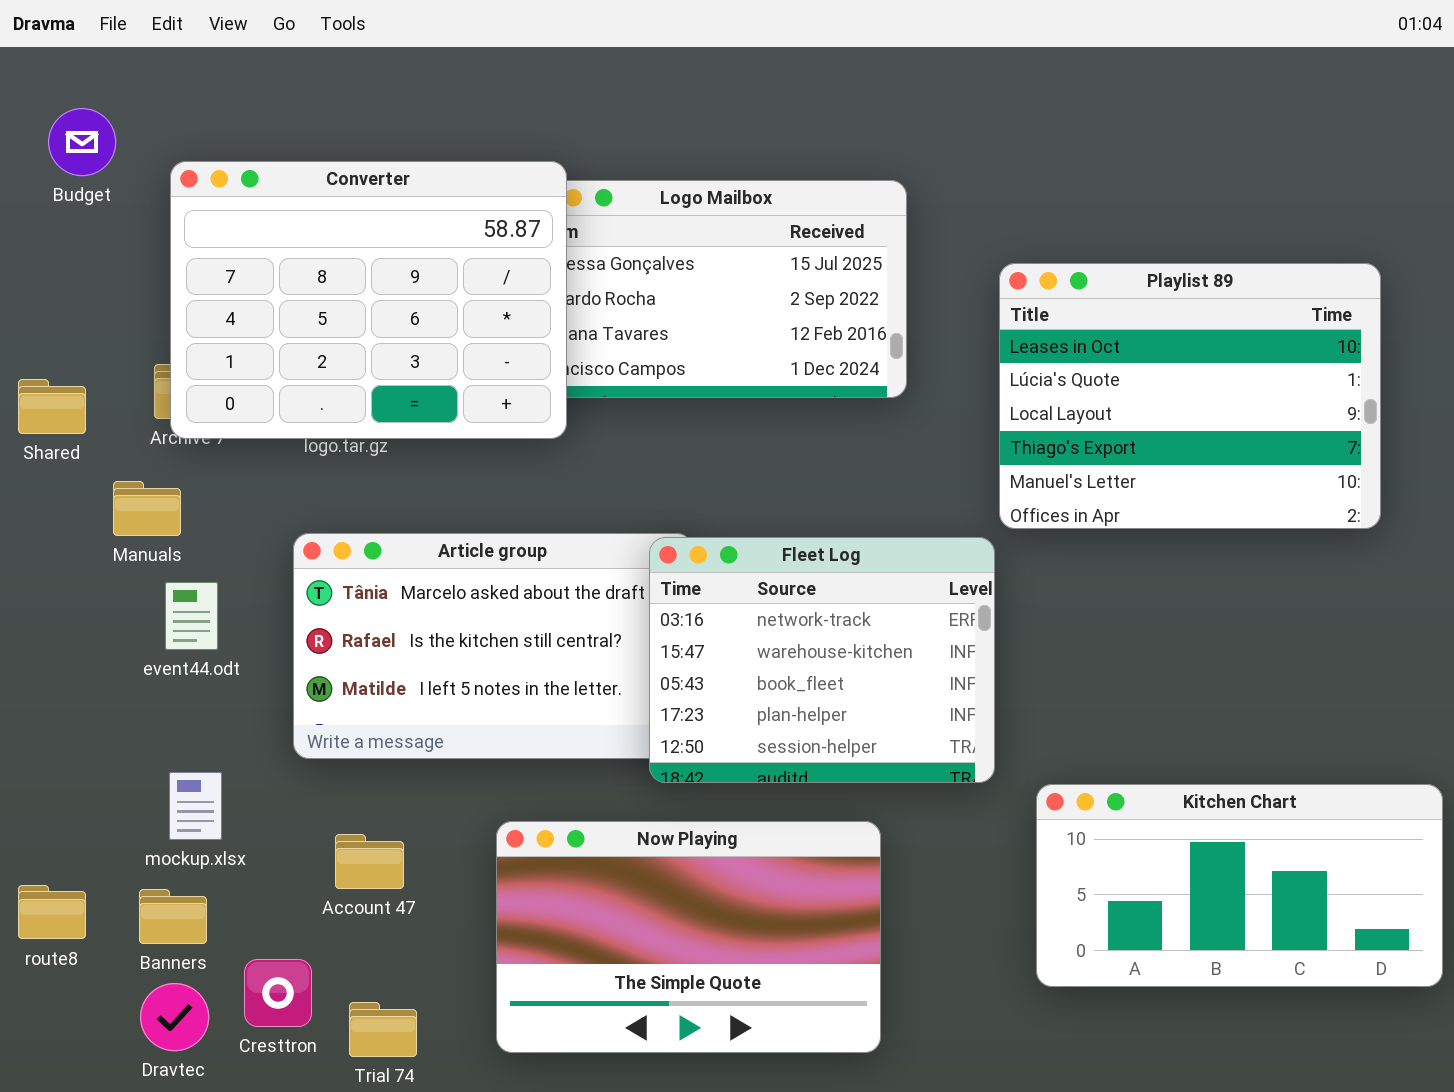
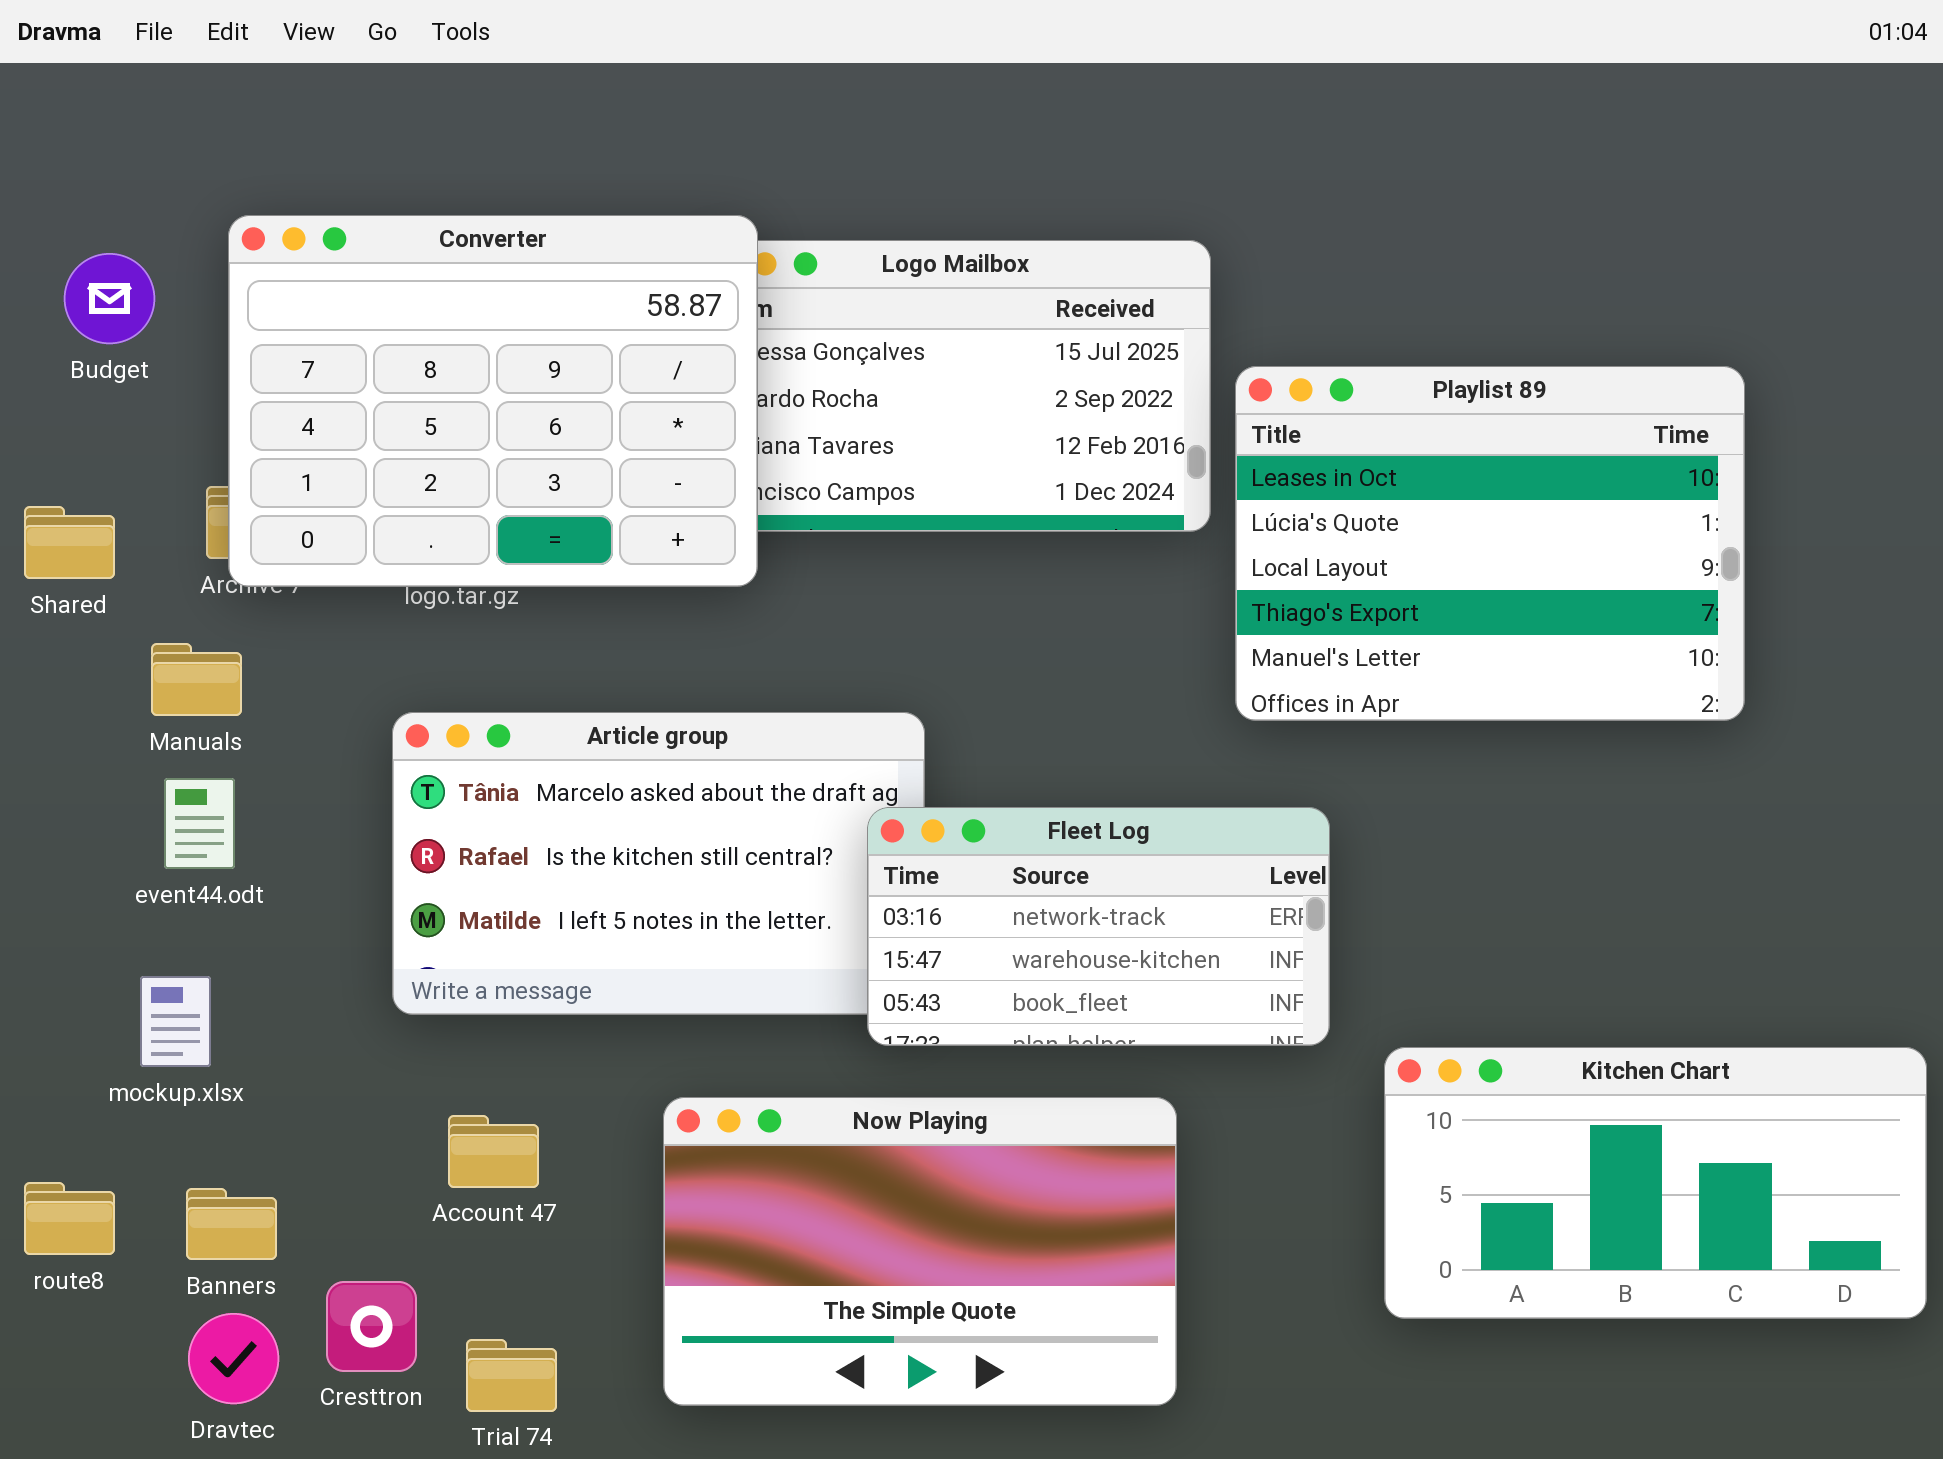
Budget: [48,108,116,176] -> [64,253,155,344], moved
Playlist 89: [999,263,1381,529] -> [1235,366,1745,721], moved
Fleet Log: [649,537,995,783] -> [867,807,1330,1046], resized
event44.odt: [165,582,218,650] -> [164,778,235,869], moved
mockup.xlsx: [169,772,222,840] -> [140,976,211,1067], moved

